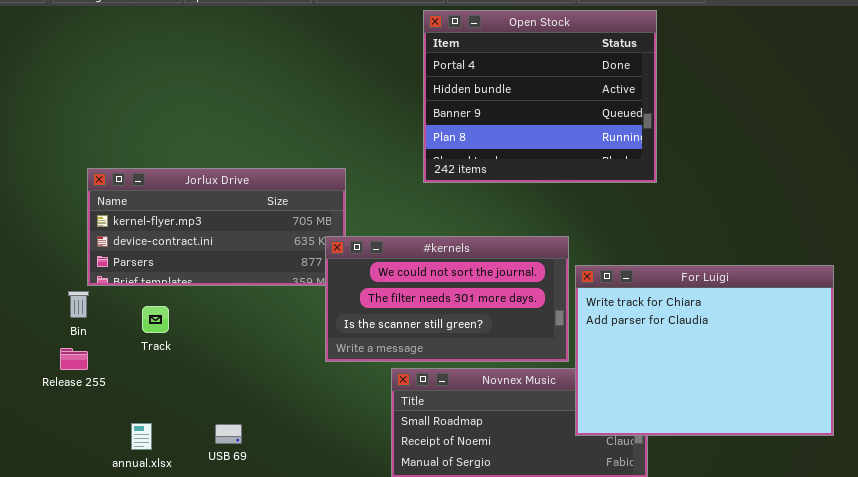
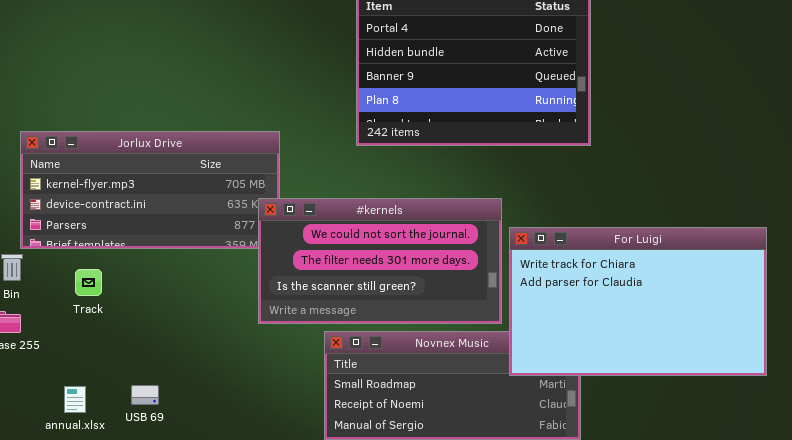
For Luigi: [575,265,834,436] -> [509,227,767,376], resized
USB 69: [215,424,242,444] -> [131,385,159,405], moved

